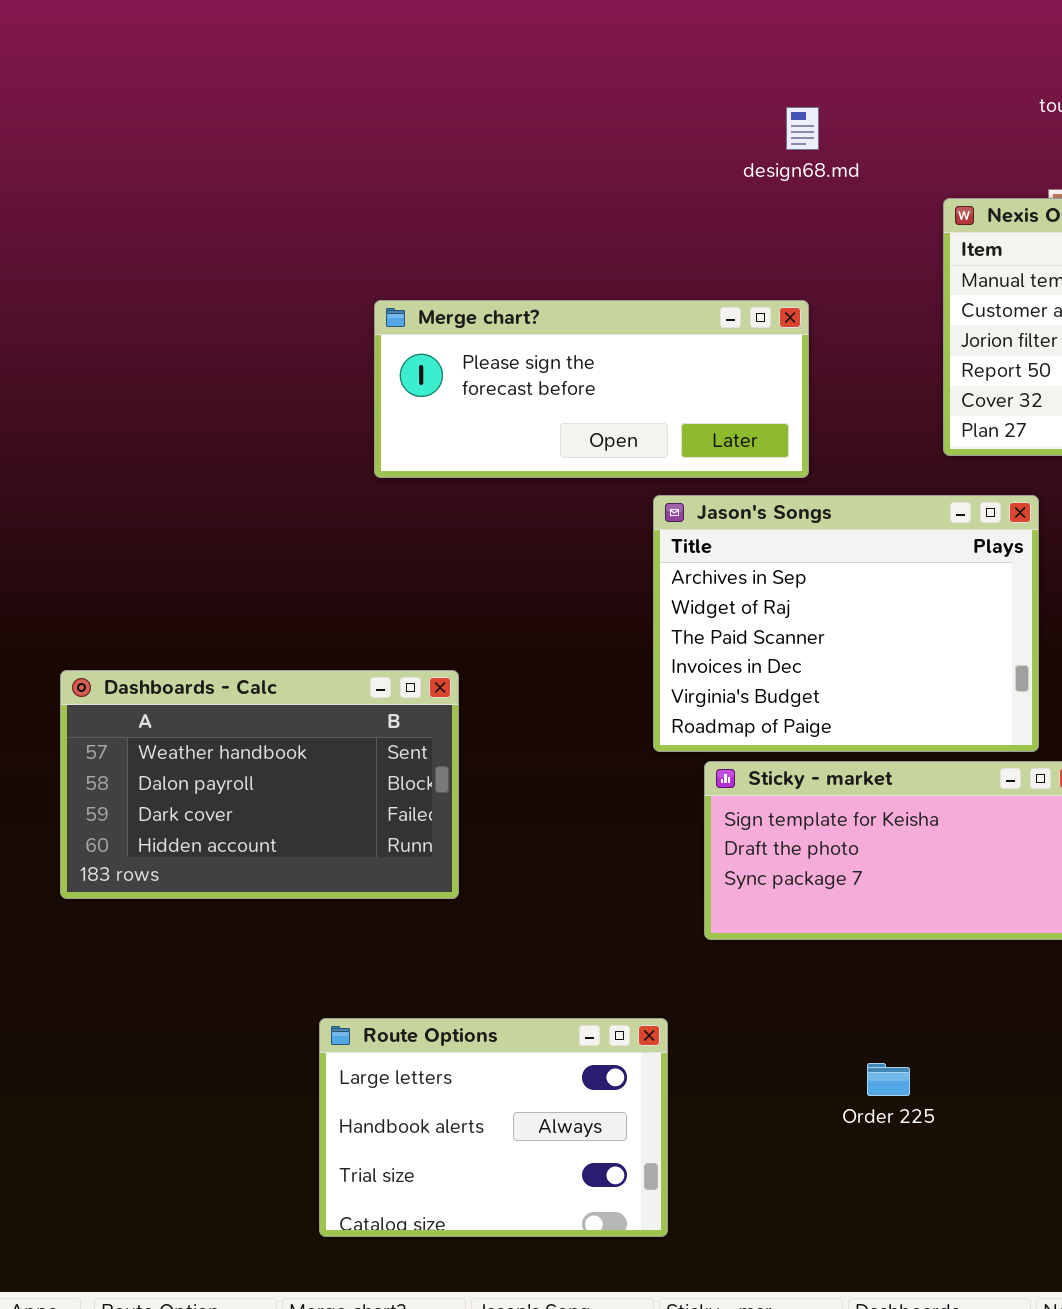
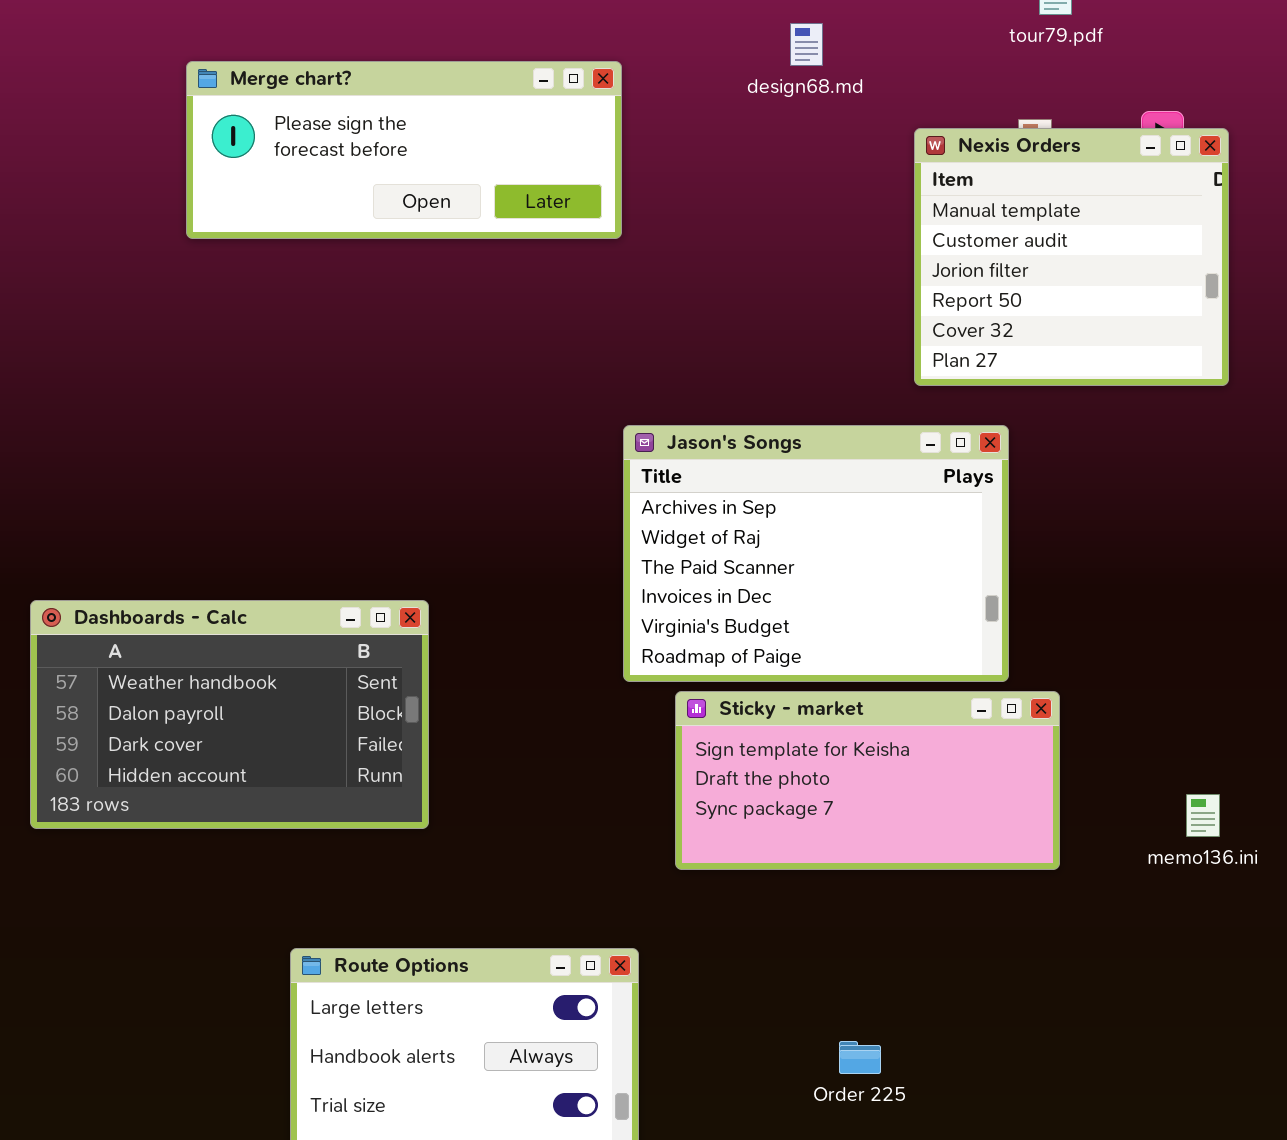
design68.md: [786,107,819,150] -> [790,23,823,66], moved
Merge chart?: [374,300,809,478] -> [186,61,622,239], moved
Order 225: [867,1063,910,1096] -> [839,1041,881,1074], moved

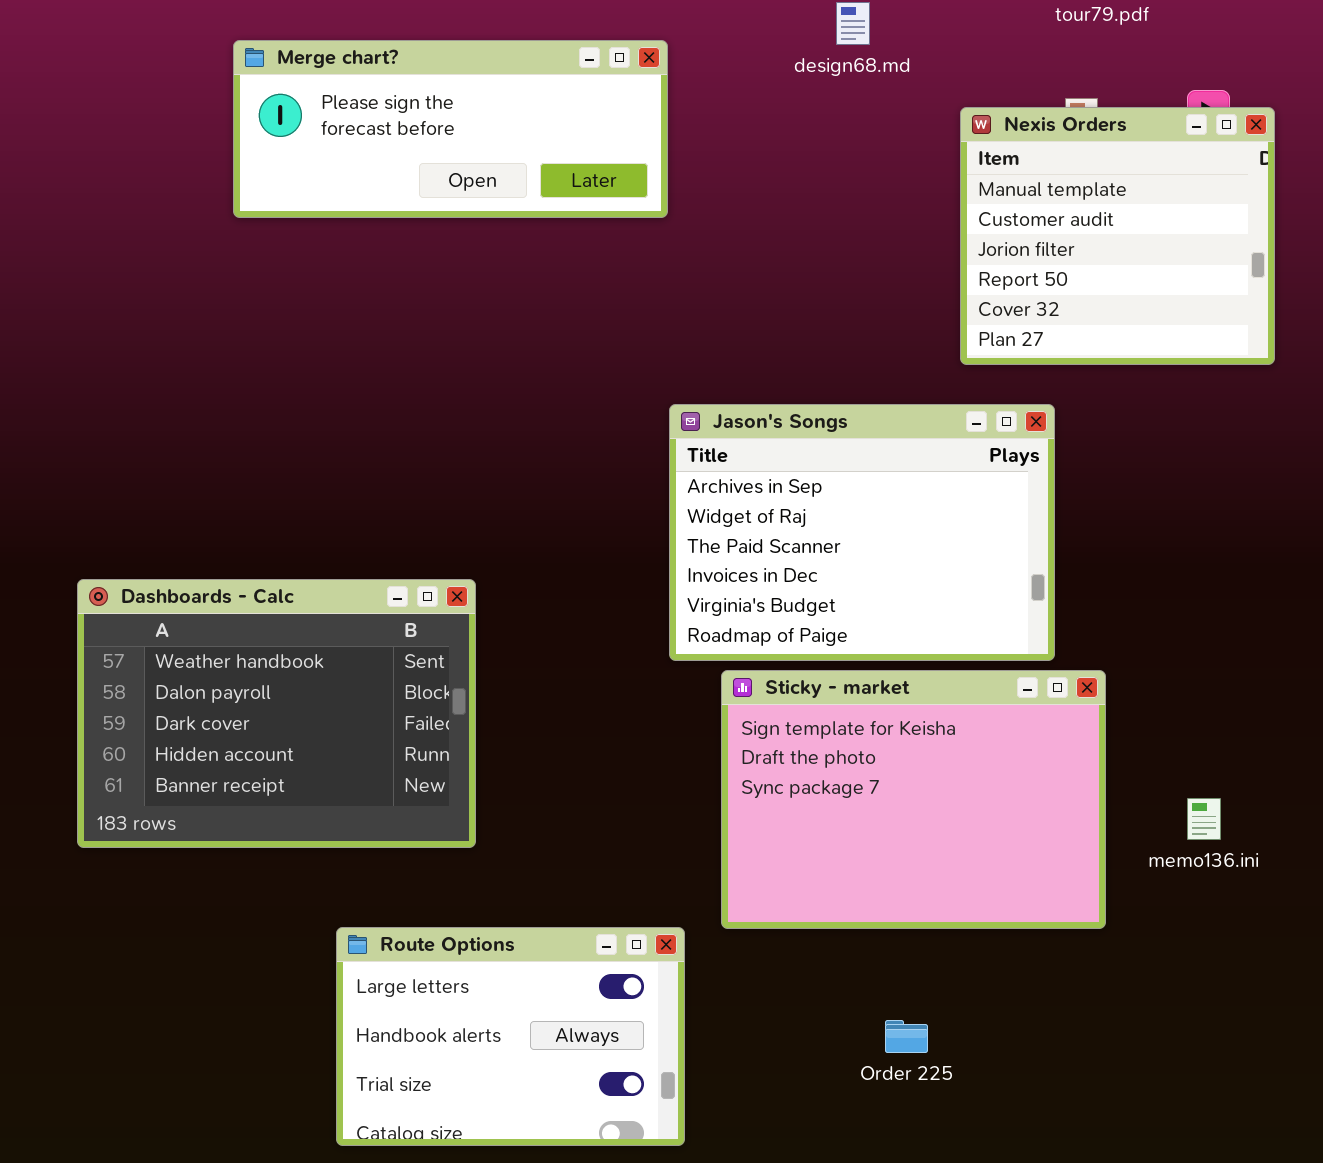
Dashboards - Calc: [30,600,429,829] -> [77,579,476,848], resized
Sticky - market: [675,691,1060,870] -> [721,670,1106,929], resized
memo136.ini: [1186,794,1220,837] -> [1187,798,1221,840], moved

